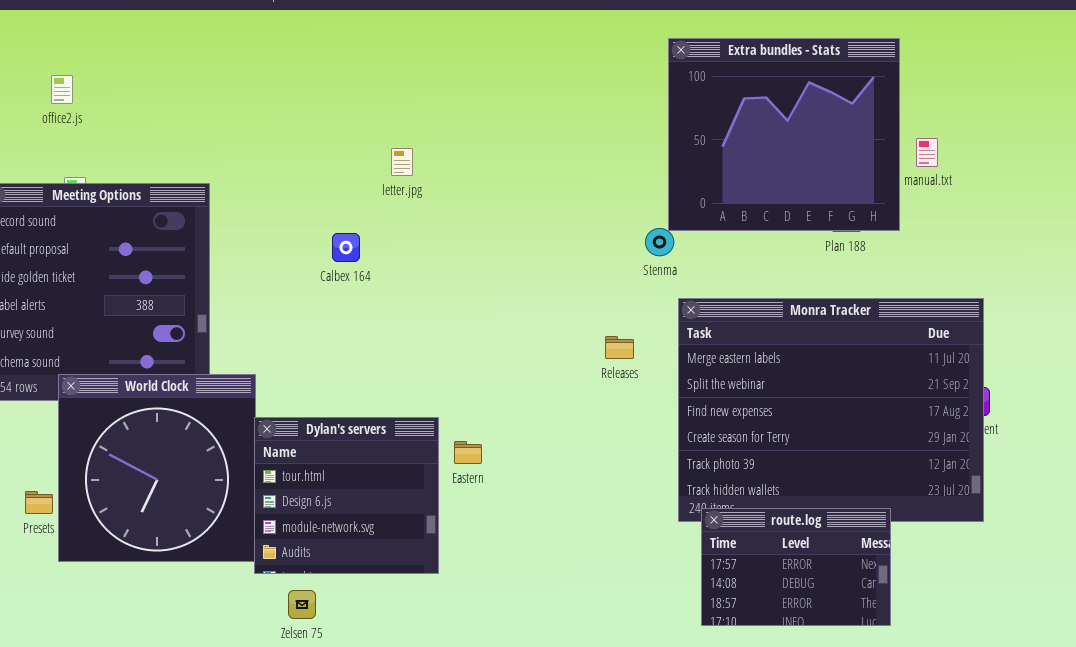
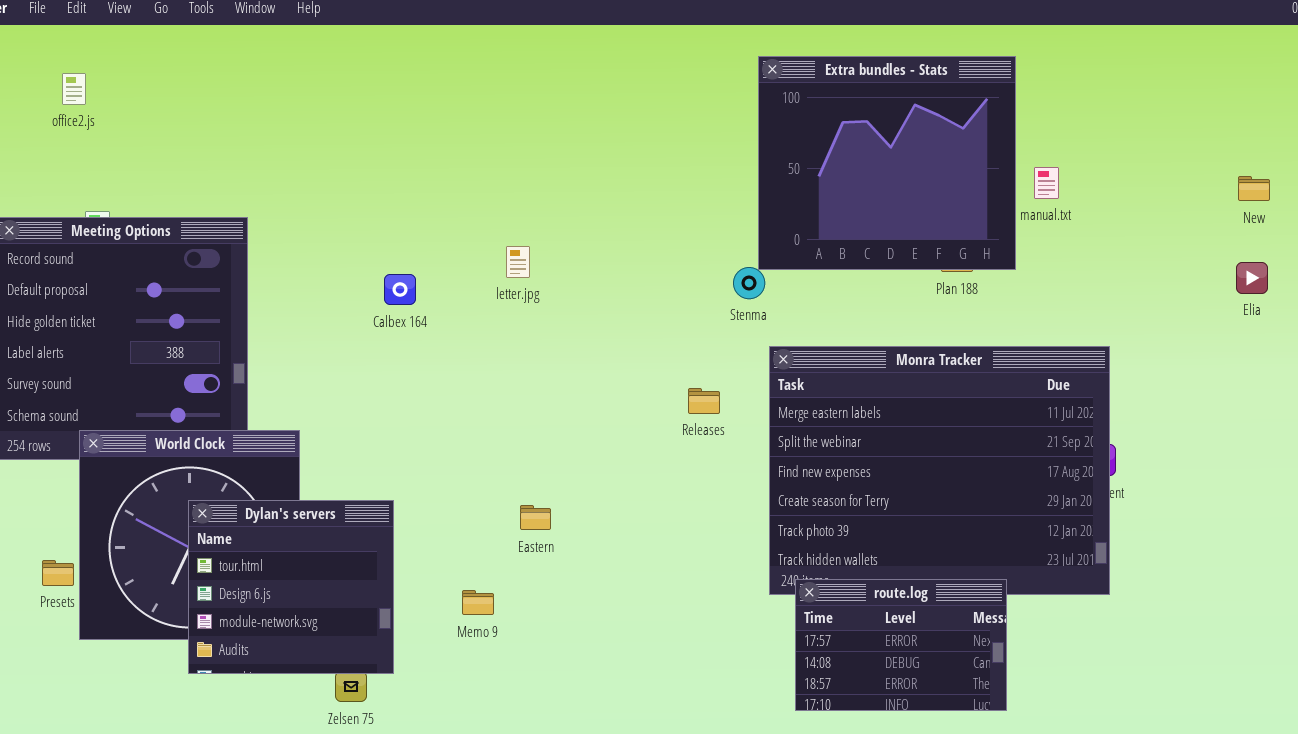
office2.js: [51,75,73,104] -> [62,73,86,105], moved
letter.jpg: [391,148,413,176] -> [506,246,530,278], moved
Dylan's servers: [254,417,439,574] -> [188,500,394,674], moved

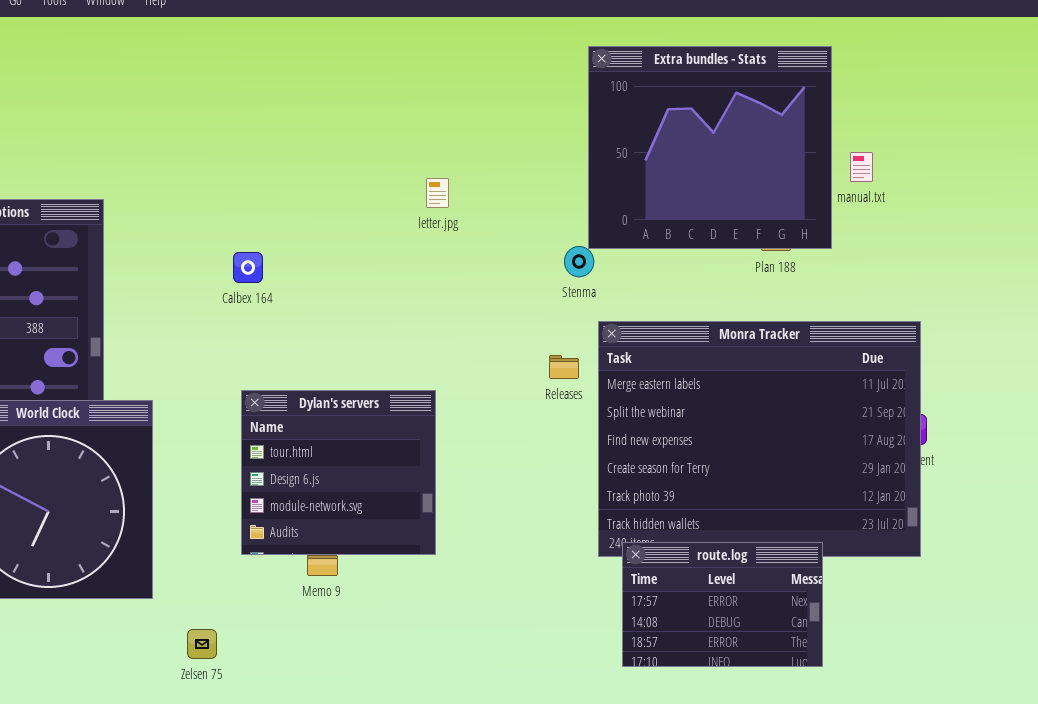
letter.jpg: [506,246,530,278] -> [426,178,449,208], moved
Releases: [688,388,720,414] -> [549,355,579,379], moved
Dylan's servers: [188,500,394,674] -> [241,390,436,555], moved

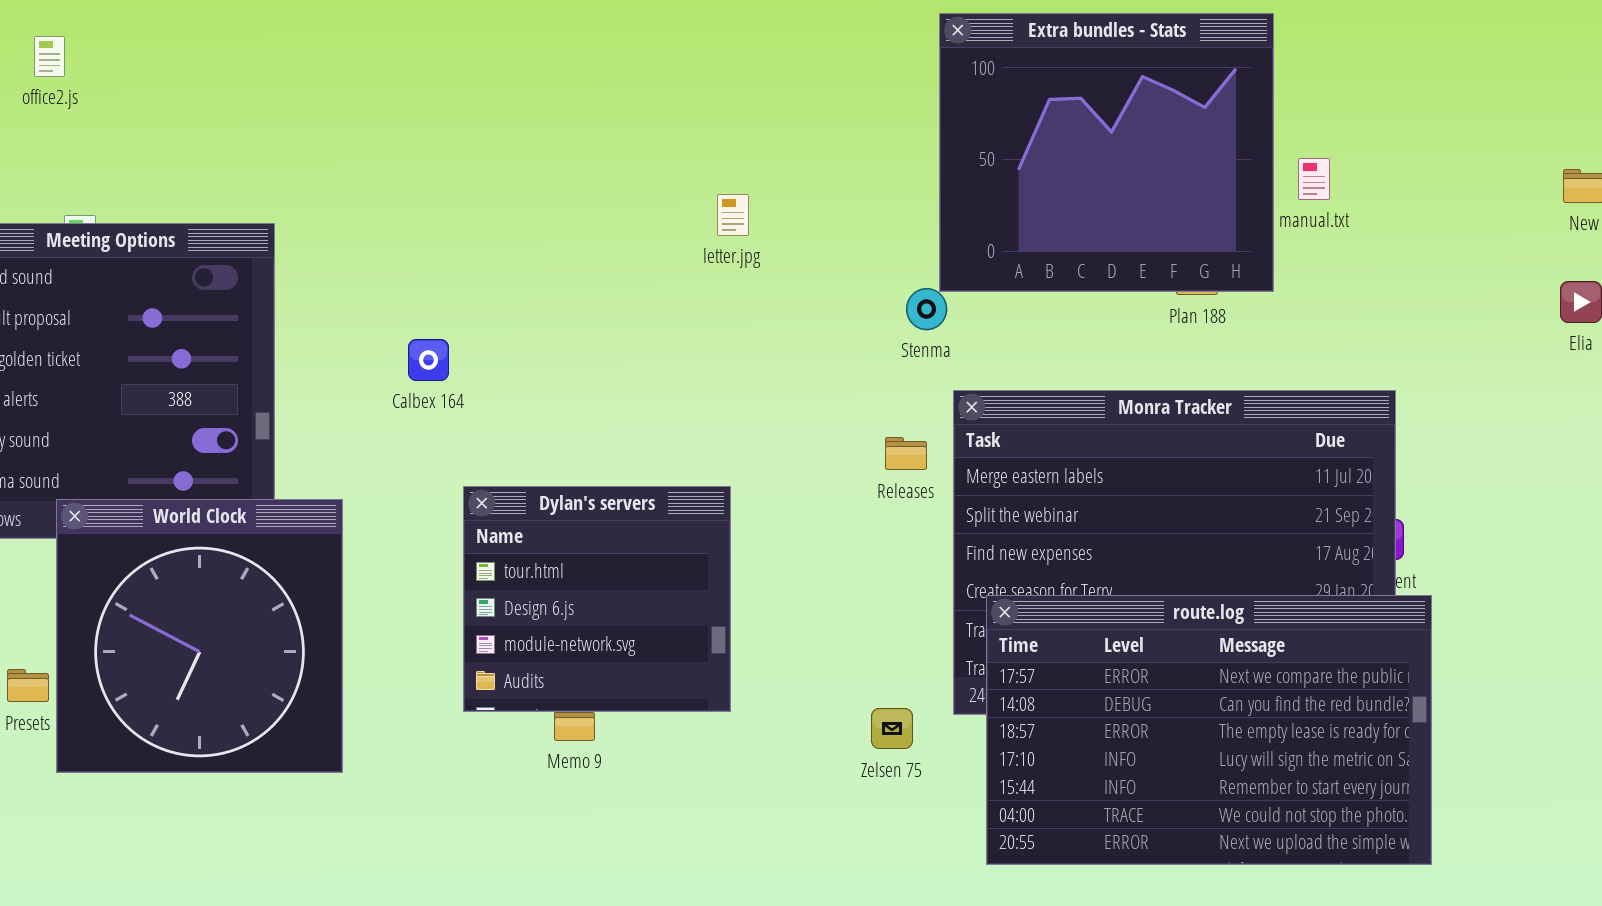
Calbex 164: [233,252,263,283] -> [408,339,449,381], moved
route.log: [622,542,823,667] -> [986,595,1432,865], resized
Zelsen 75: [187,629,217,659] -> [871,708,913,749], moved

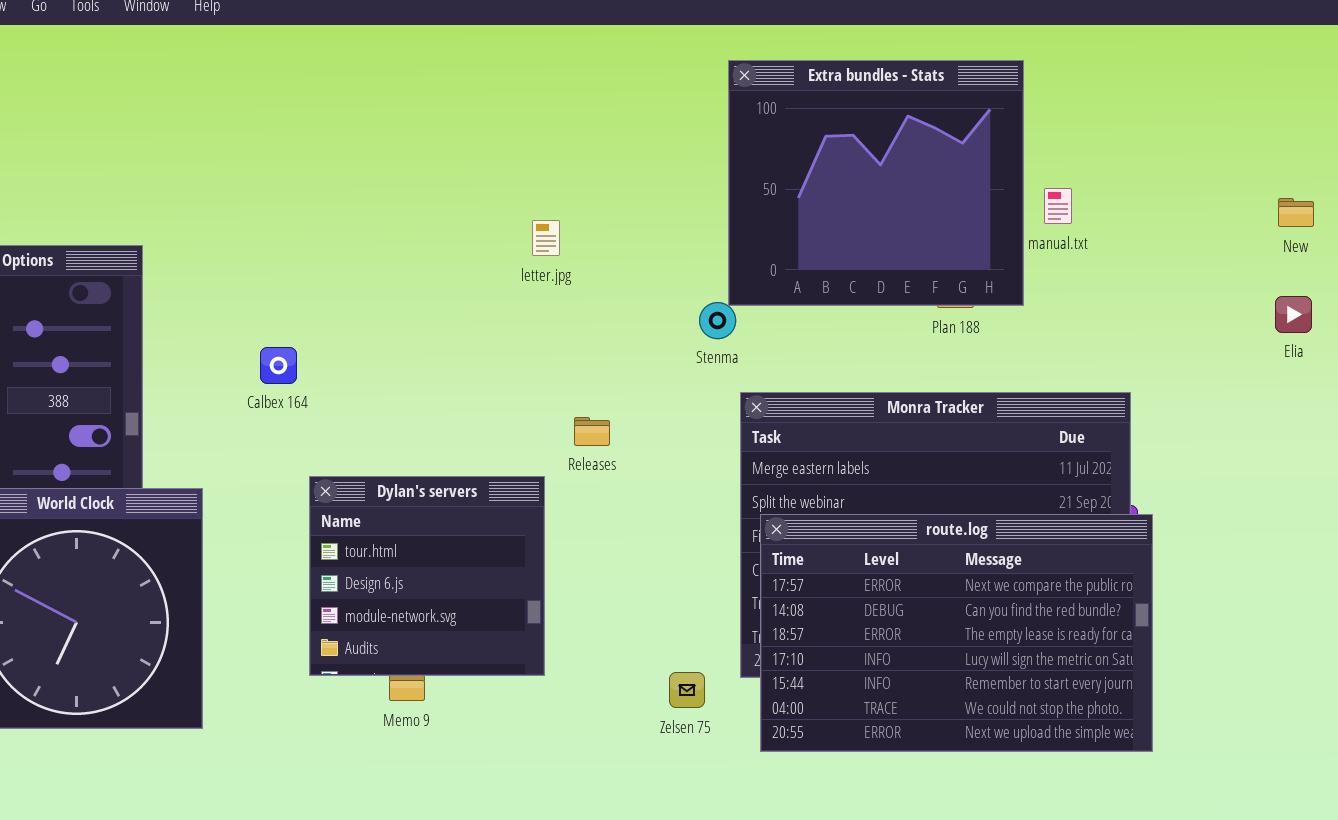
Releases: [885,437,927,470] -> [574,417,610,446], moved
route.log: [986,595,1432,865] -> [760,514,1153,752], moved

